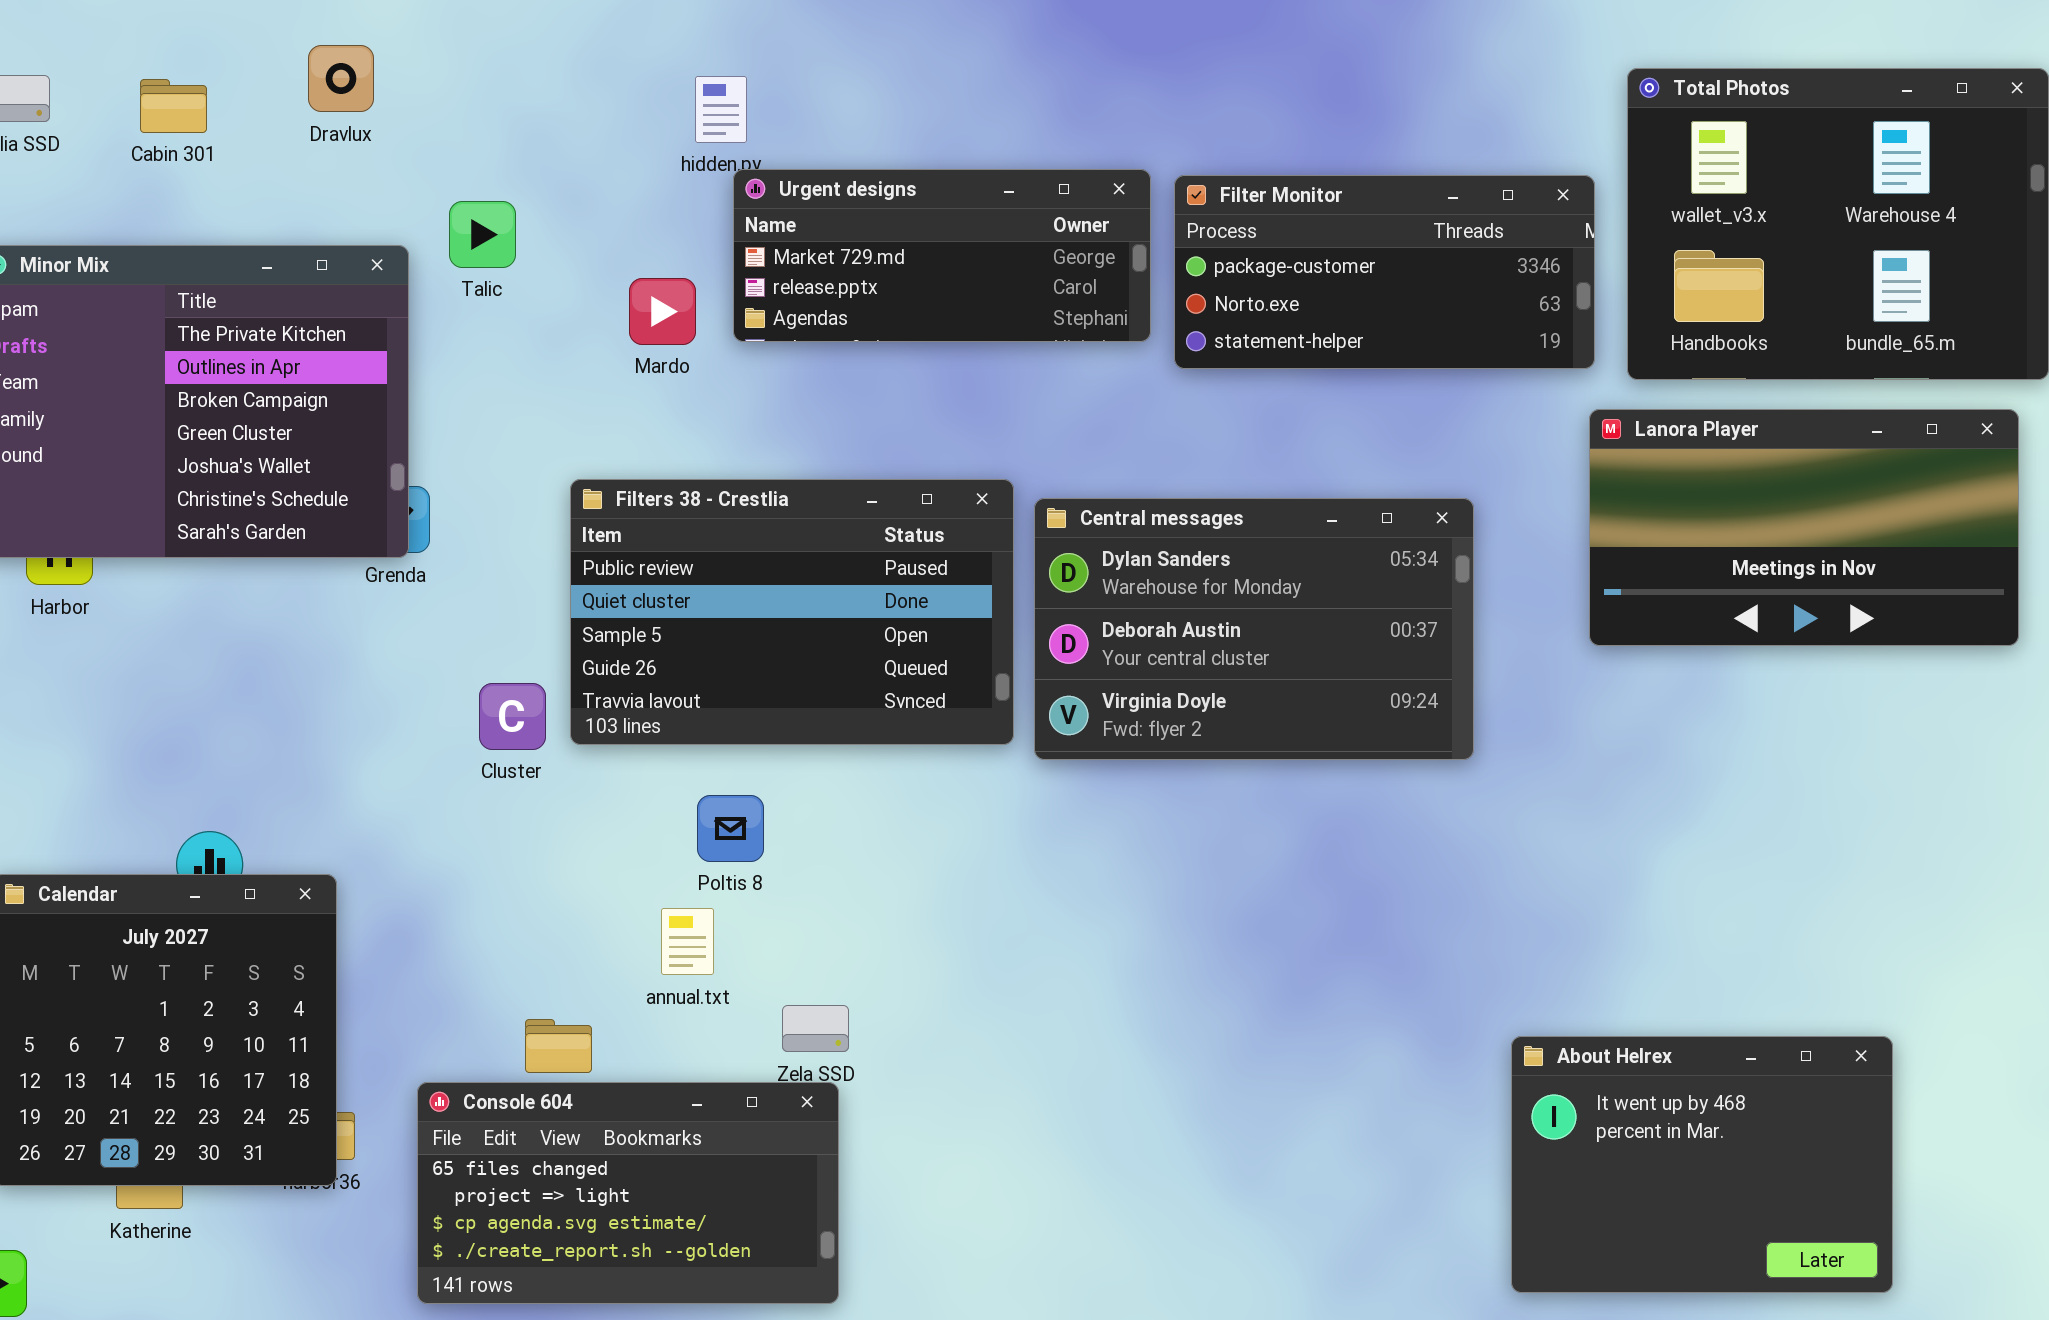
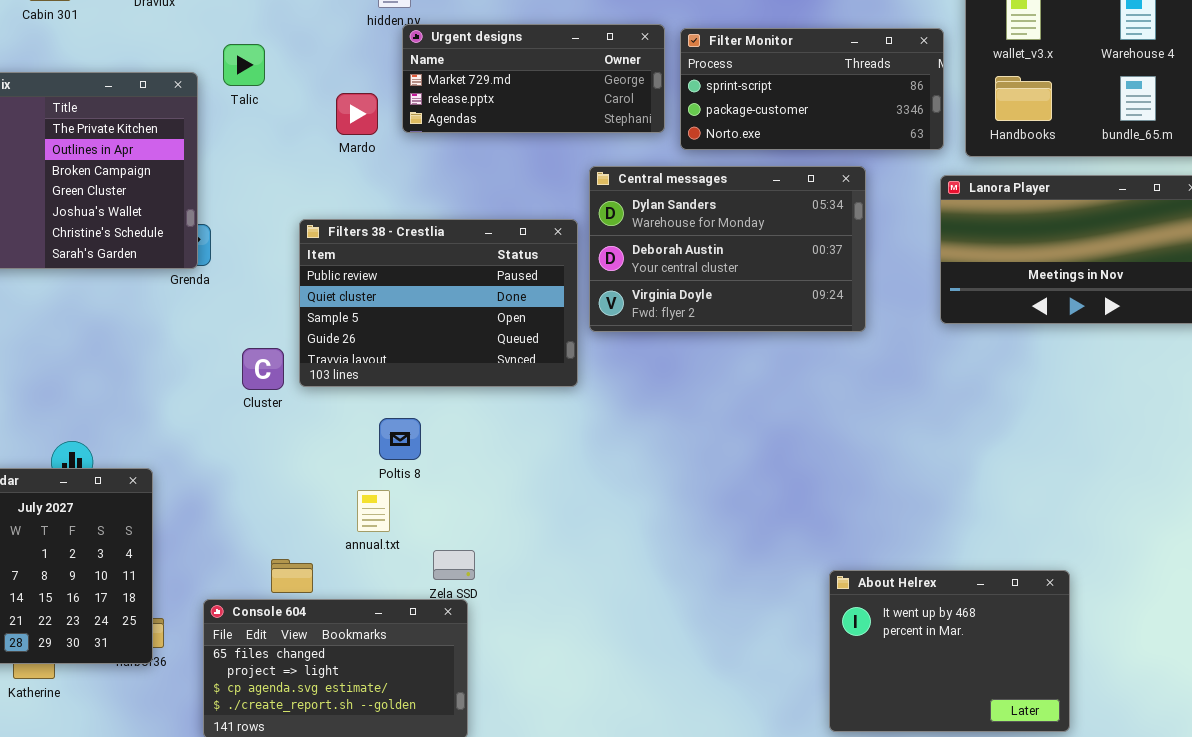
Filter Monitor: [1174,175,1595,369] -> [680,28,944,150], scrolled up 1 row
Central messages: [1034,498,1474,760] -> [589,166,866,332], moved
About Helrex: [1511,1036,1893,1293] -> [829,570,1070,732], moved

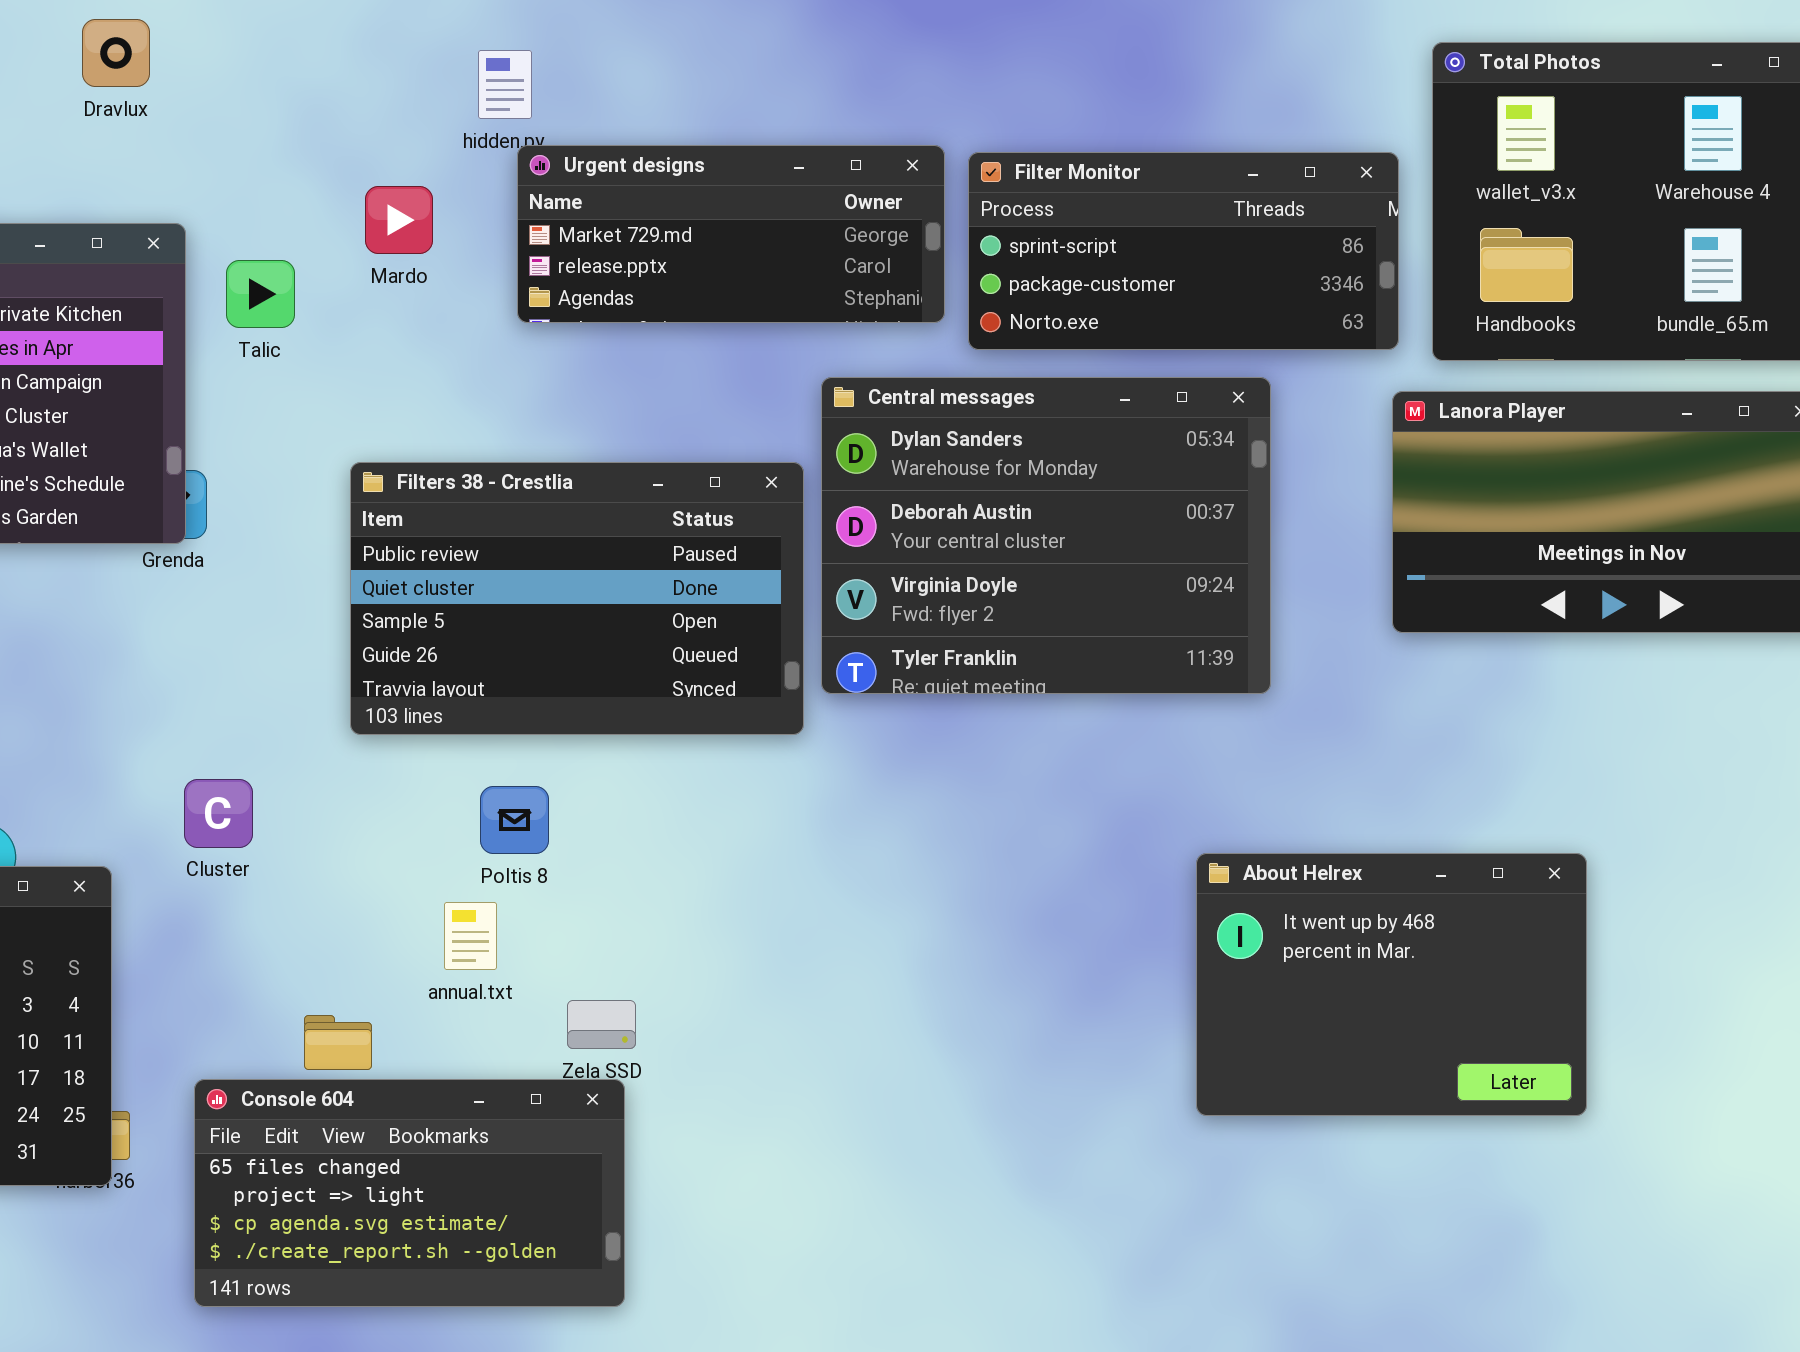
Talic: [223,44,265,86] -> [226,260,295,328], moved
Mardo: [336,93,378,135] -> [365,186,433,254], moved
Central messages: [589,166,866,332] -> [821,377,1271,694], resized
Cluster: [242,348,284,390] -> [184,779,253,848], moved
About Helrex: [829,570,1070,732] -> [1196,853,1587,1116], moved

